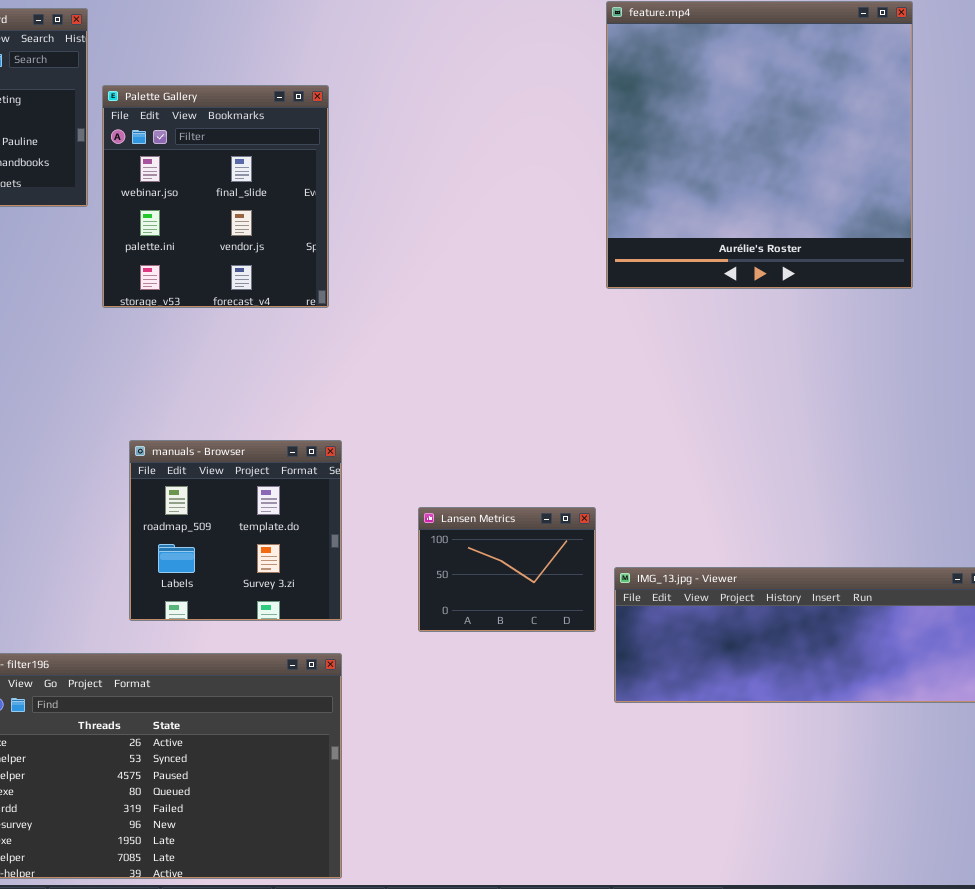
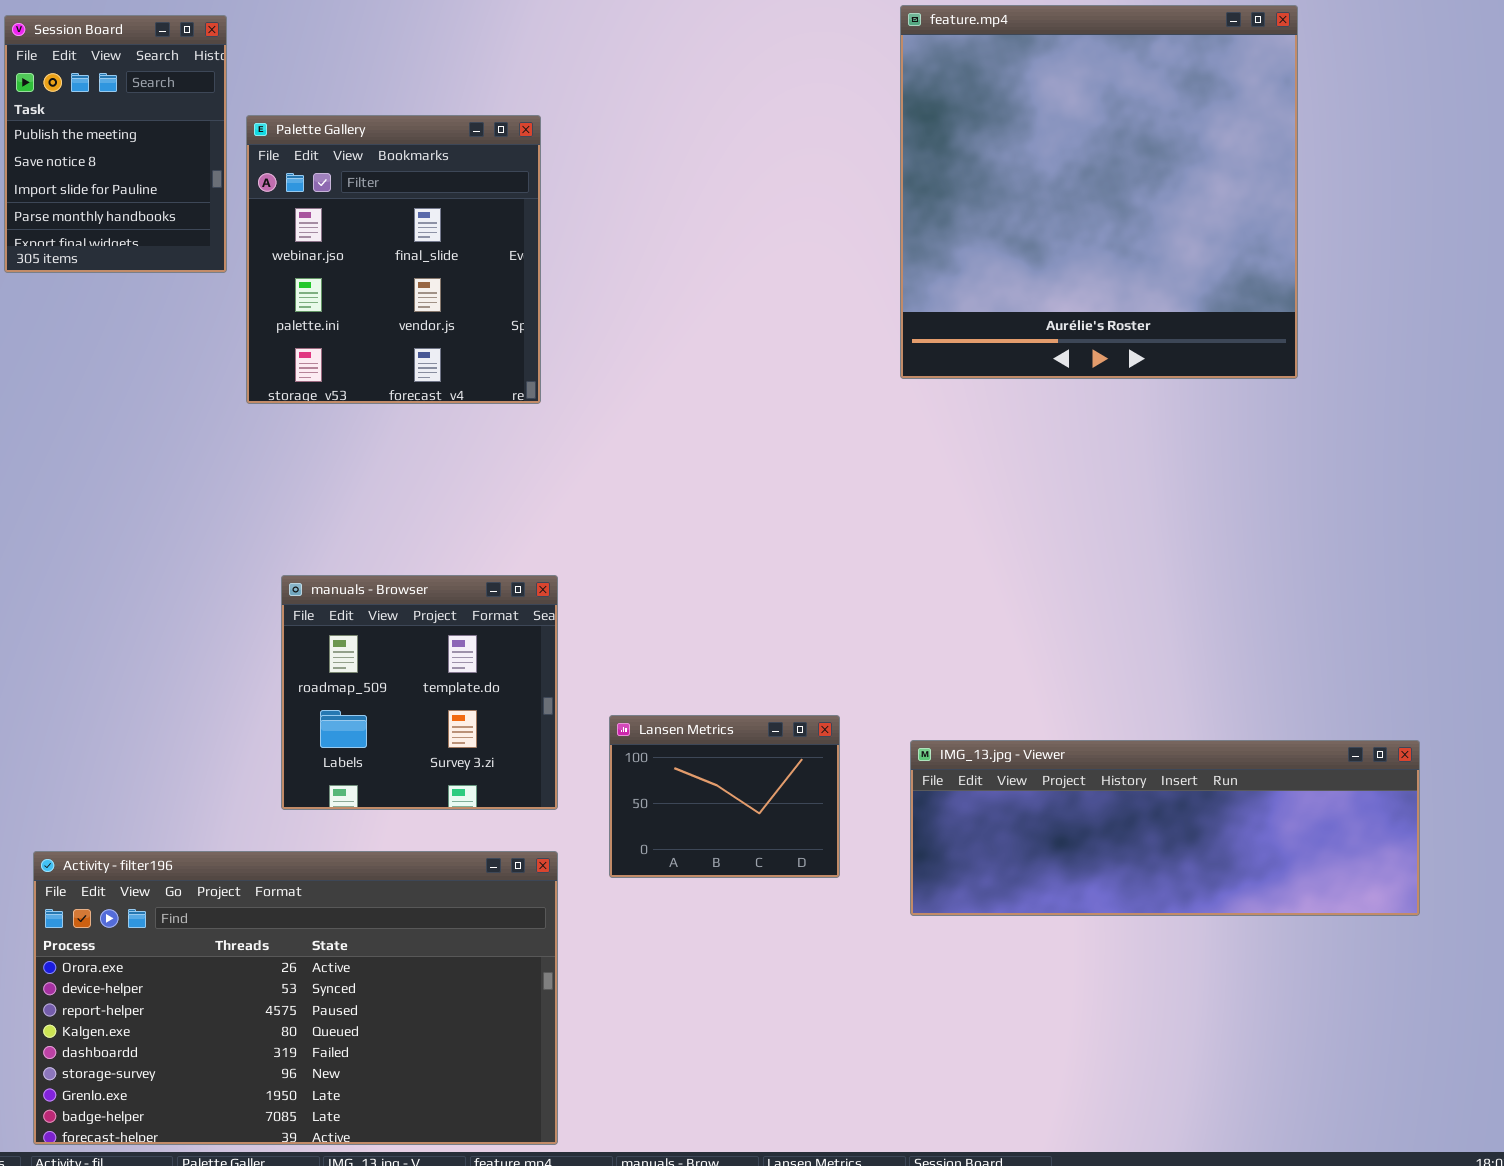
Lansen Metrics: [418,507,596,632] -> [609,715,840,878], moved

